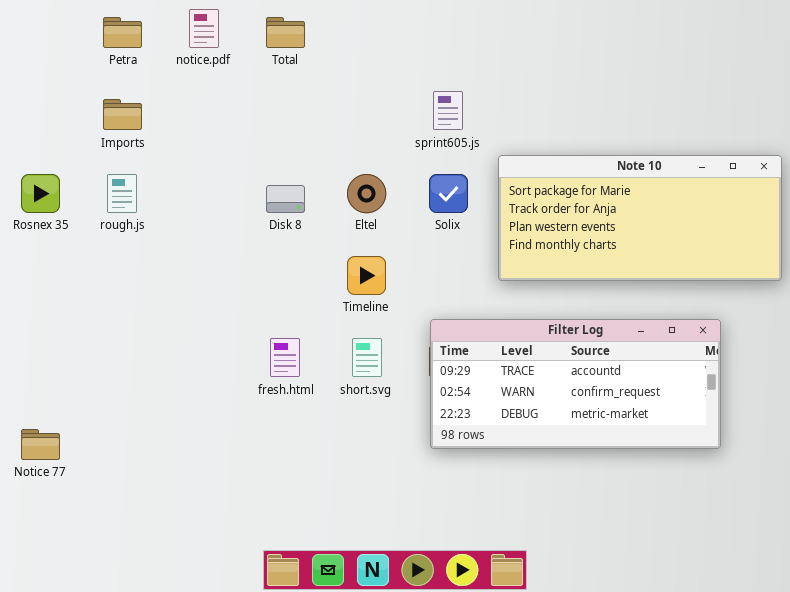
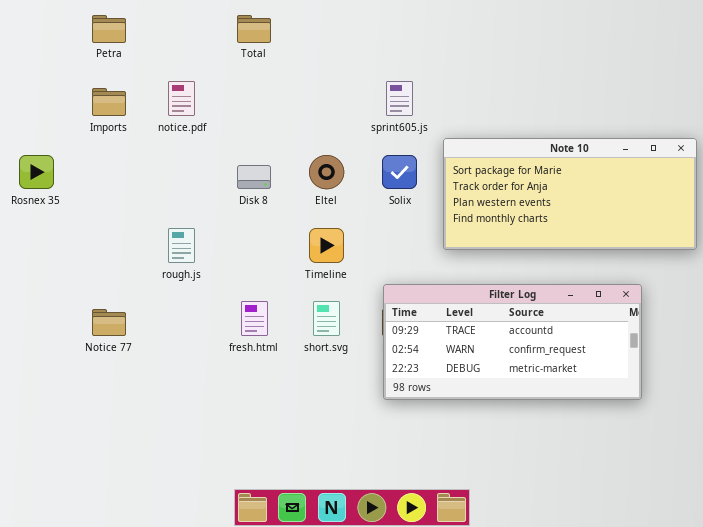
notice.pdf: [189,9,219,48] -> [168,81,195,116], moved
rough.js: [107,174,137,213] -> [168,228,195,263], moved
Notice 77: [21,429,60,460] -> [92,309,126,336], moved

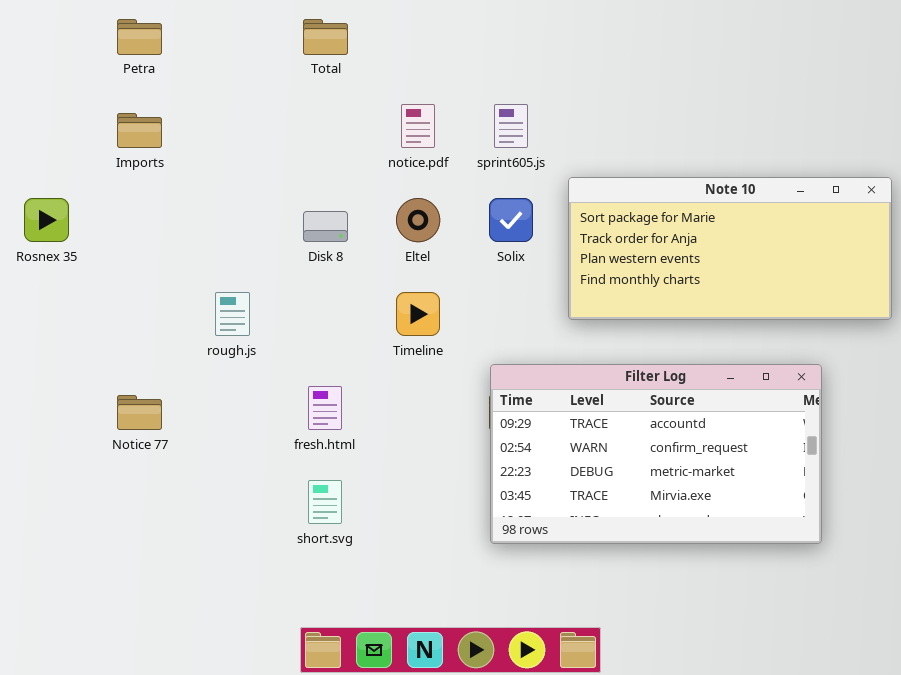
notice.pdf: [168,81,195,116] -> [401,104,435,148], moved
Filter Log: [383,284,642,400] -> [490,364,822,544], resized
short.svg: [313,301,340,336] -> [308,480,342,524], moved

